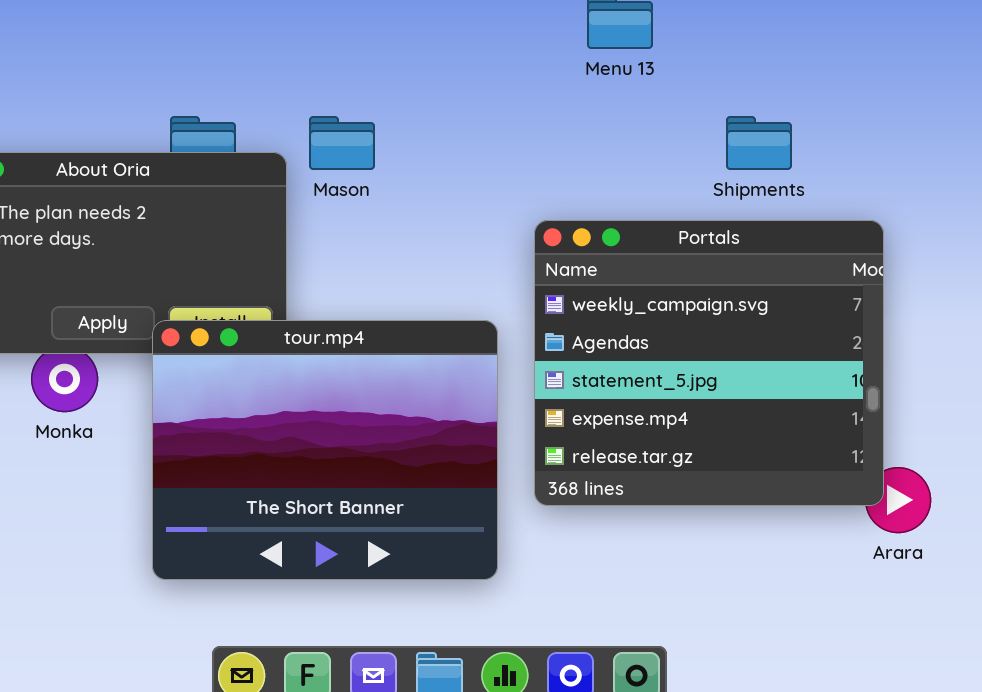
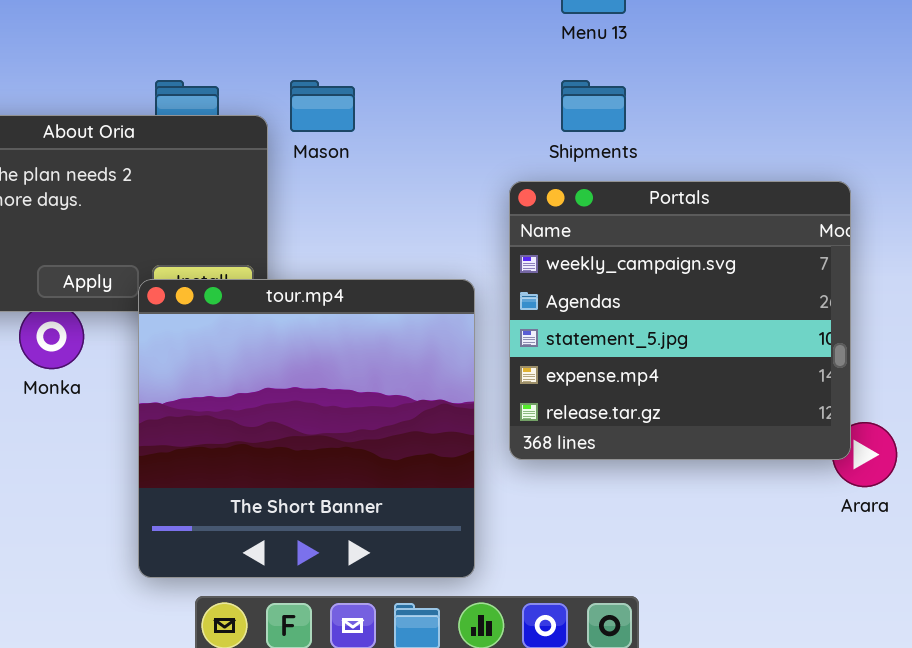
Shipments: [726,116,792,170] -> [561,80,626,132], moved
tour.mp4: [152,320,498,580] -> [138,279,475,578], resized

